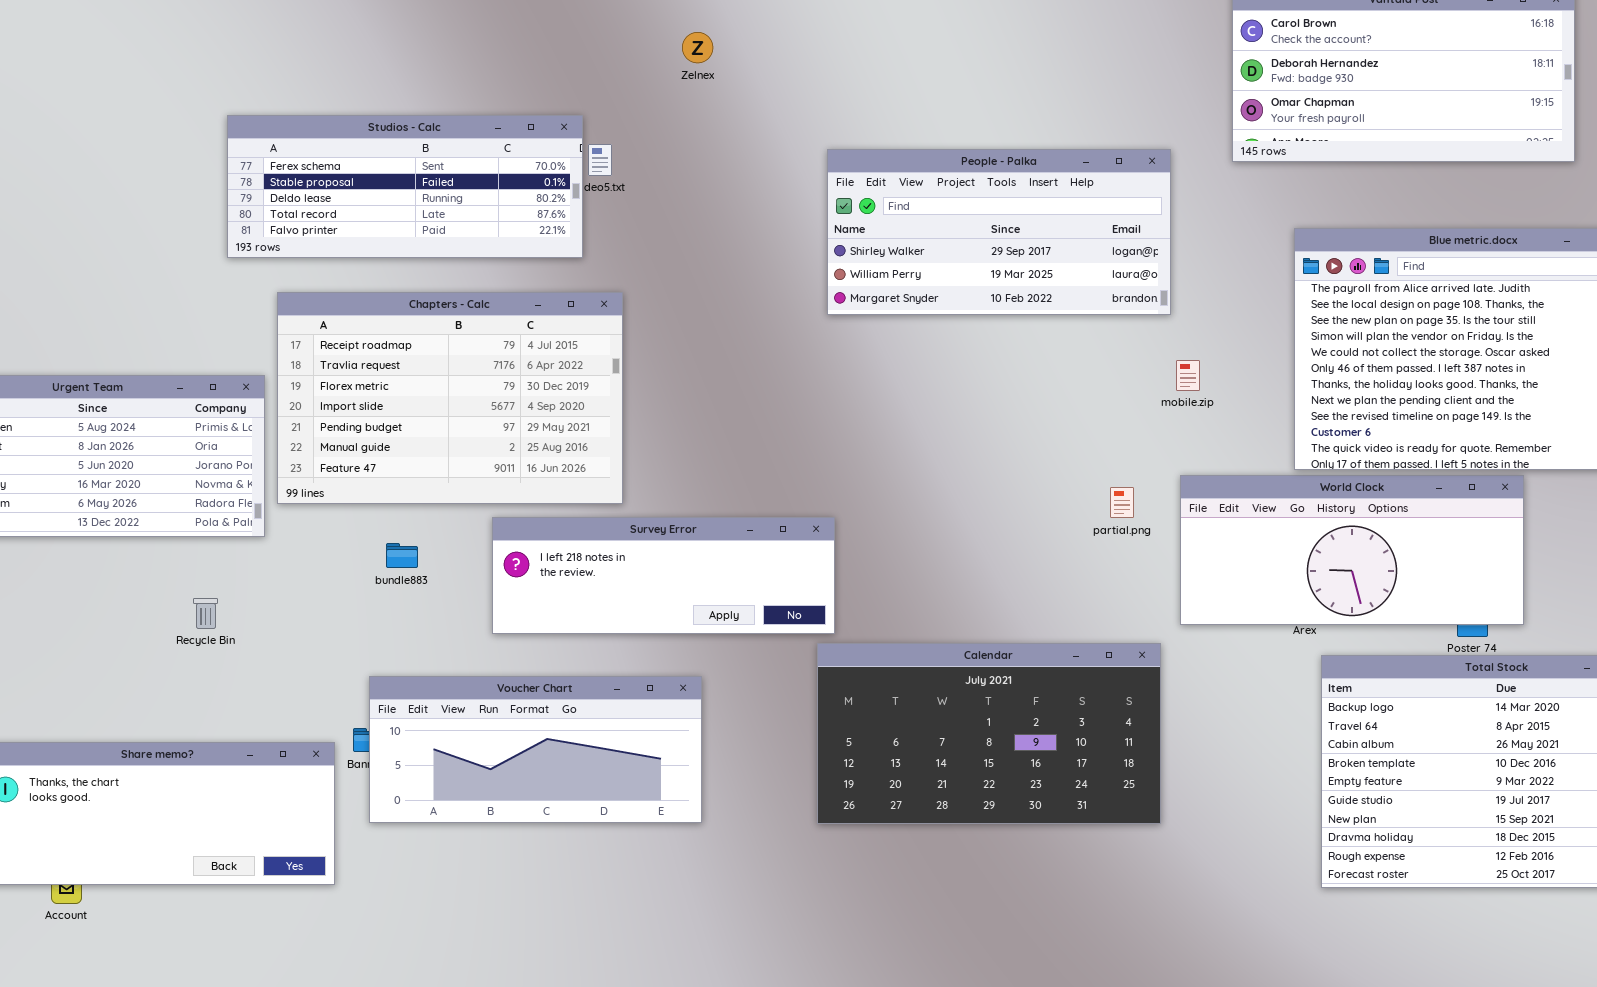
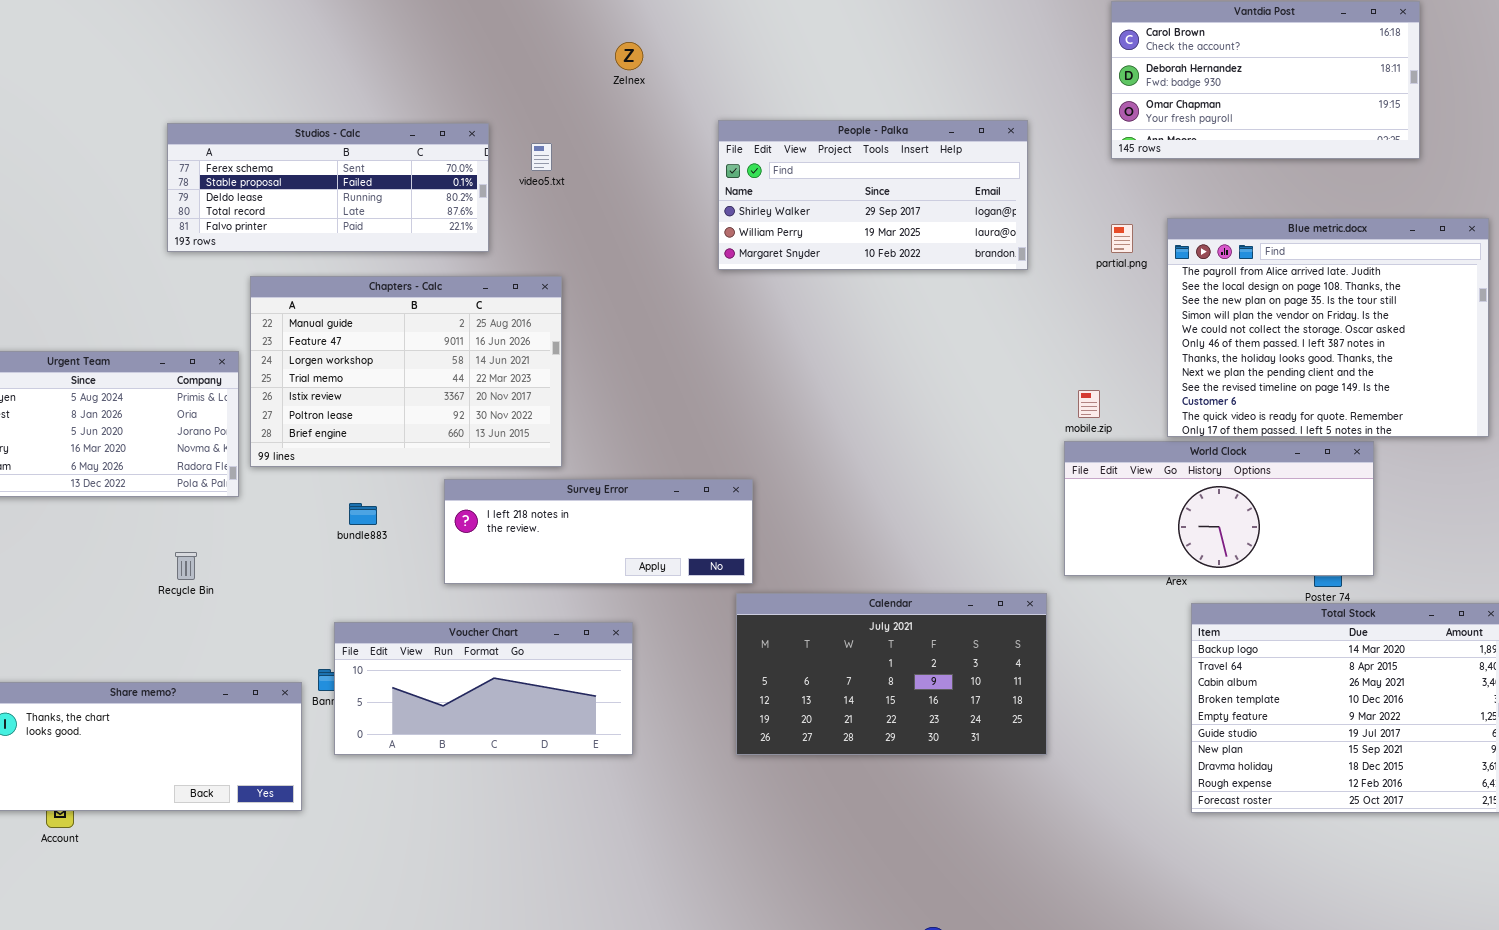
Studios - Calc: [227,115,583,258] -> [167,123,489,252], moved
People - Palka: [827,149,1171,315] -> [718,120,1028,270], moved
Chapters - Calc: [277,292,623,504] -> [250,276,562,467], scrolled down 5 rows
mobile.zip: [1176,360,1200,391] -> [1078,390,1100,418], moved
partial.png: [1110,487,1134,518] -> [1111,224,1133,253], moved

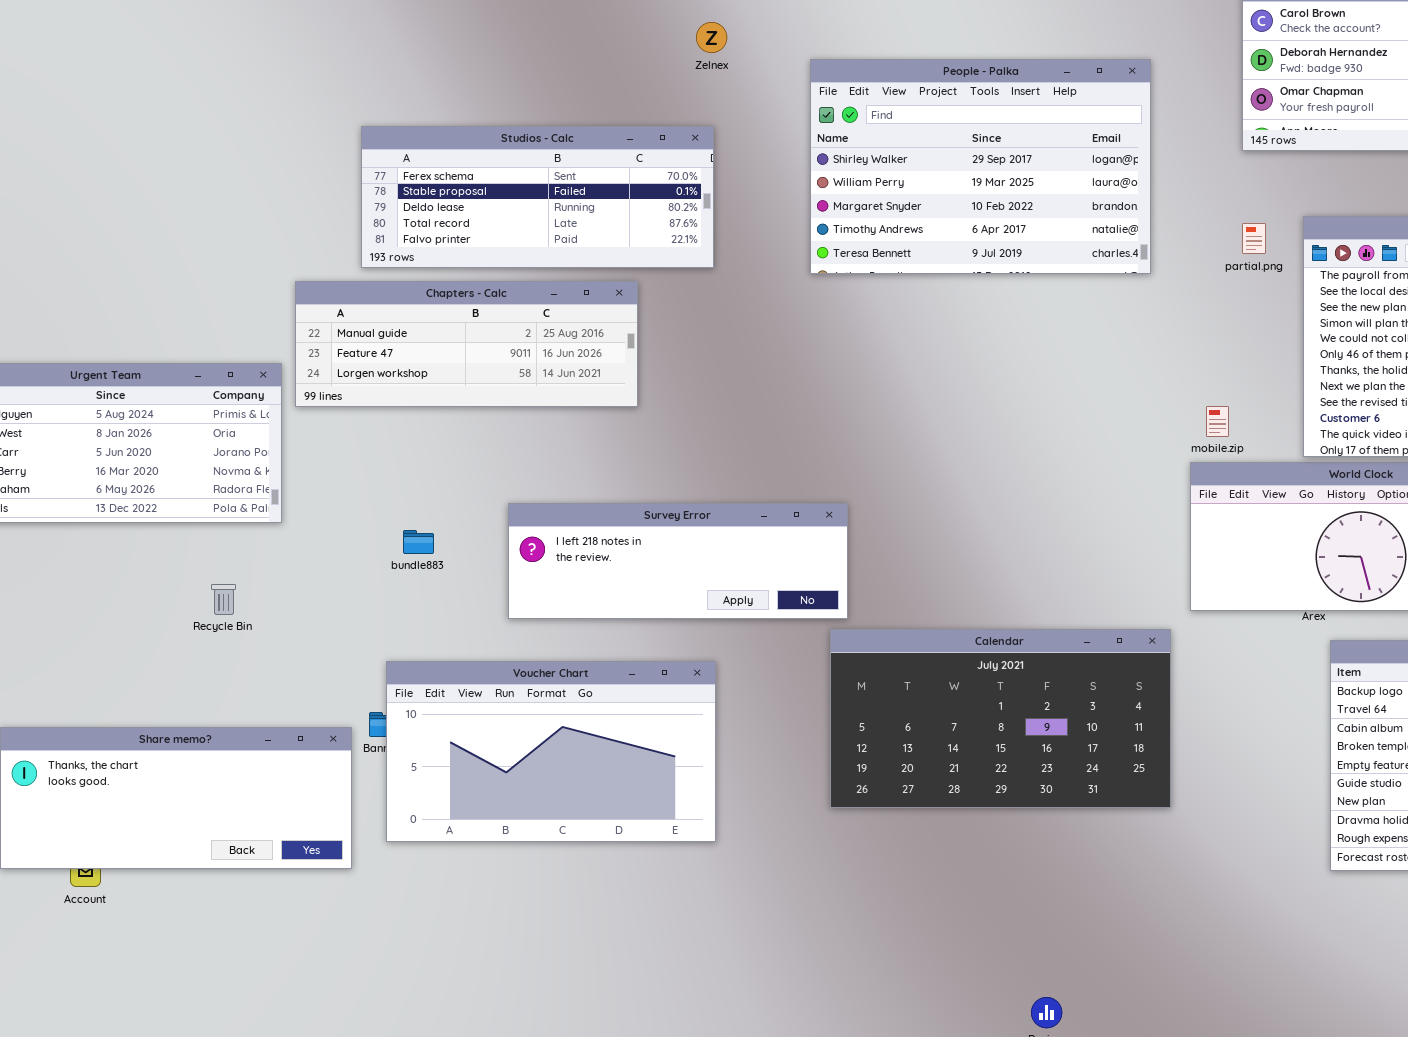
People - Palka: [718,120,1028,270] -> [810,59,1151,274], resized
Studios - Calc: [167,123,489,252] -> [361,126,714,268], moved
Chapters - Calc: [250,276,562,467] -> [295,281,638,407], resized
Voucher Chart: [334,622,633,755] -> [386,661,716,842], resized

